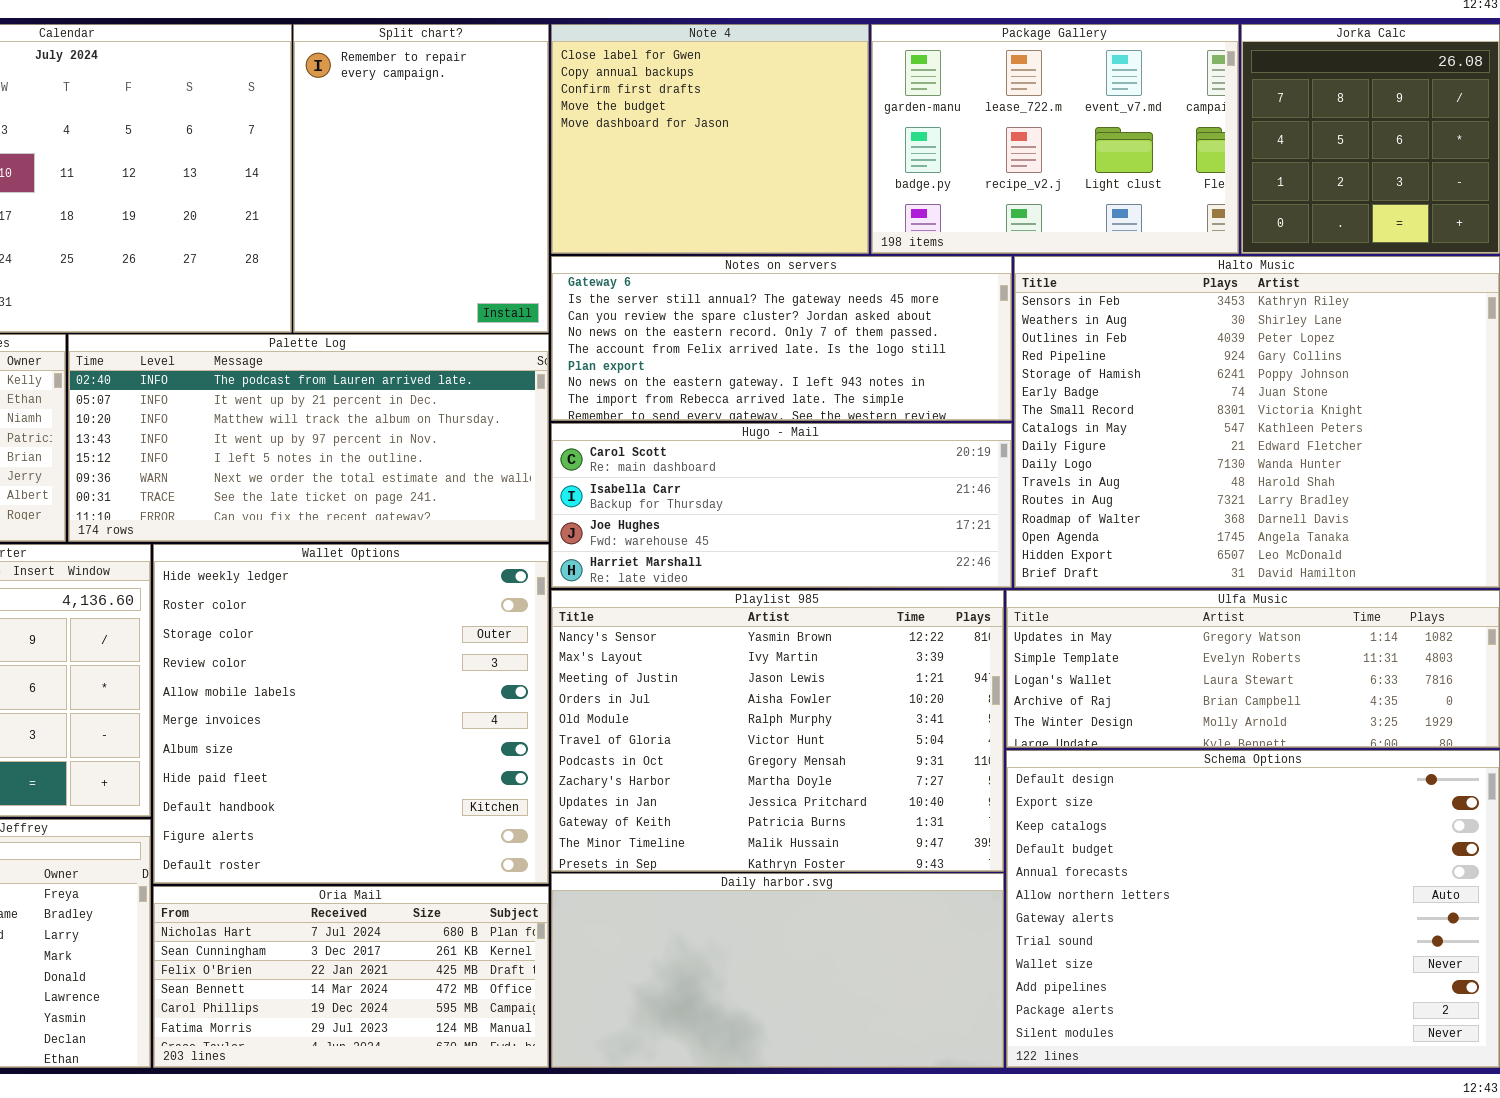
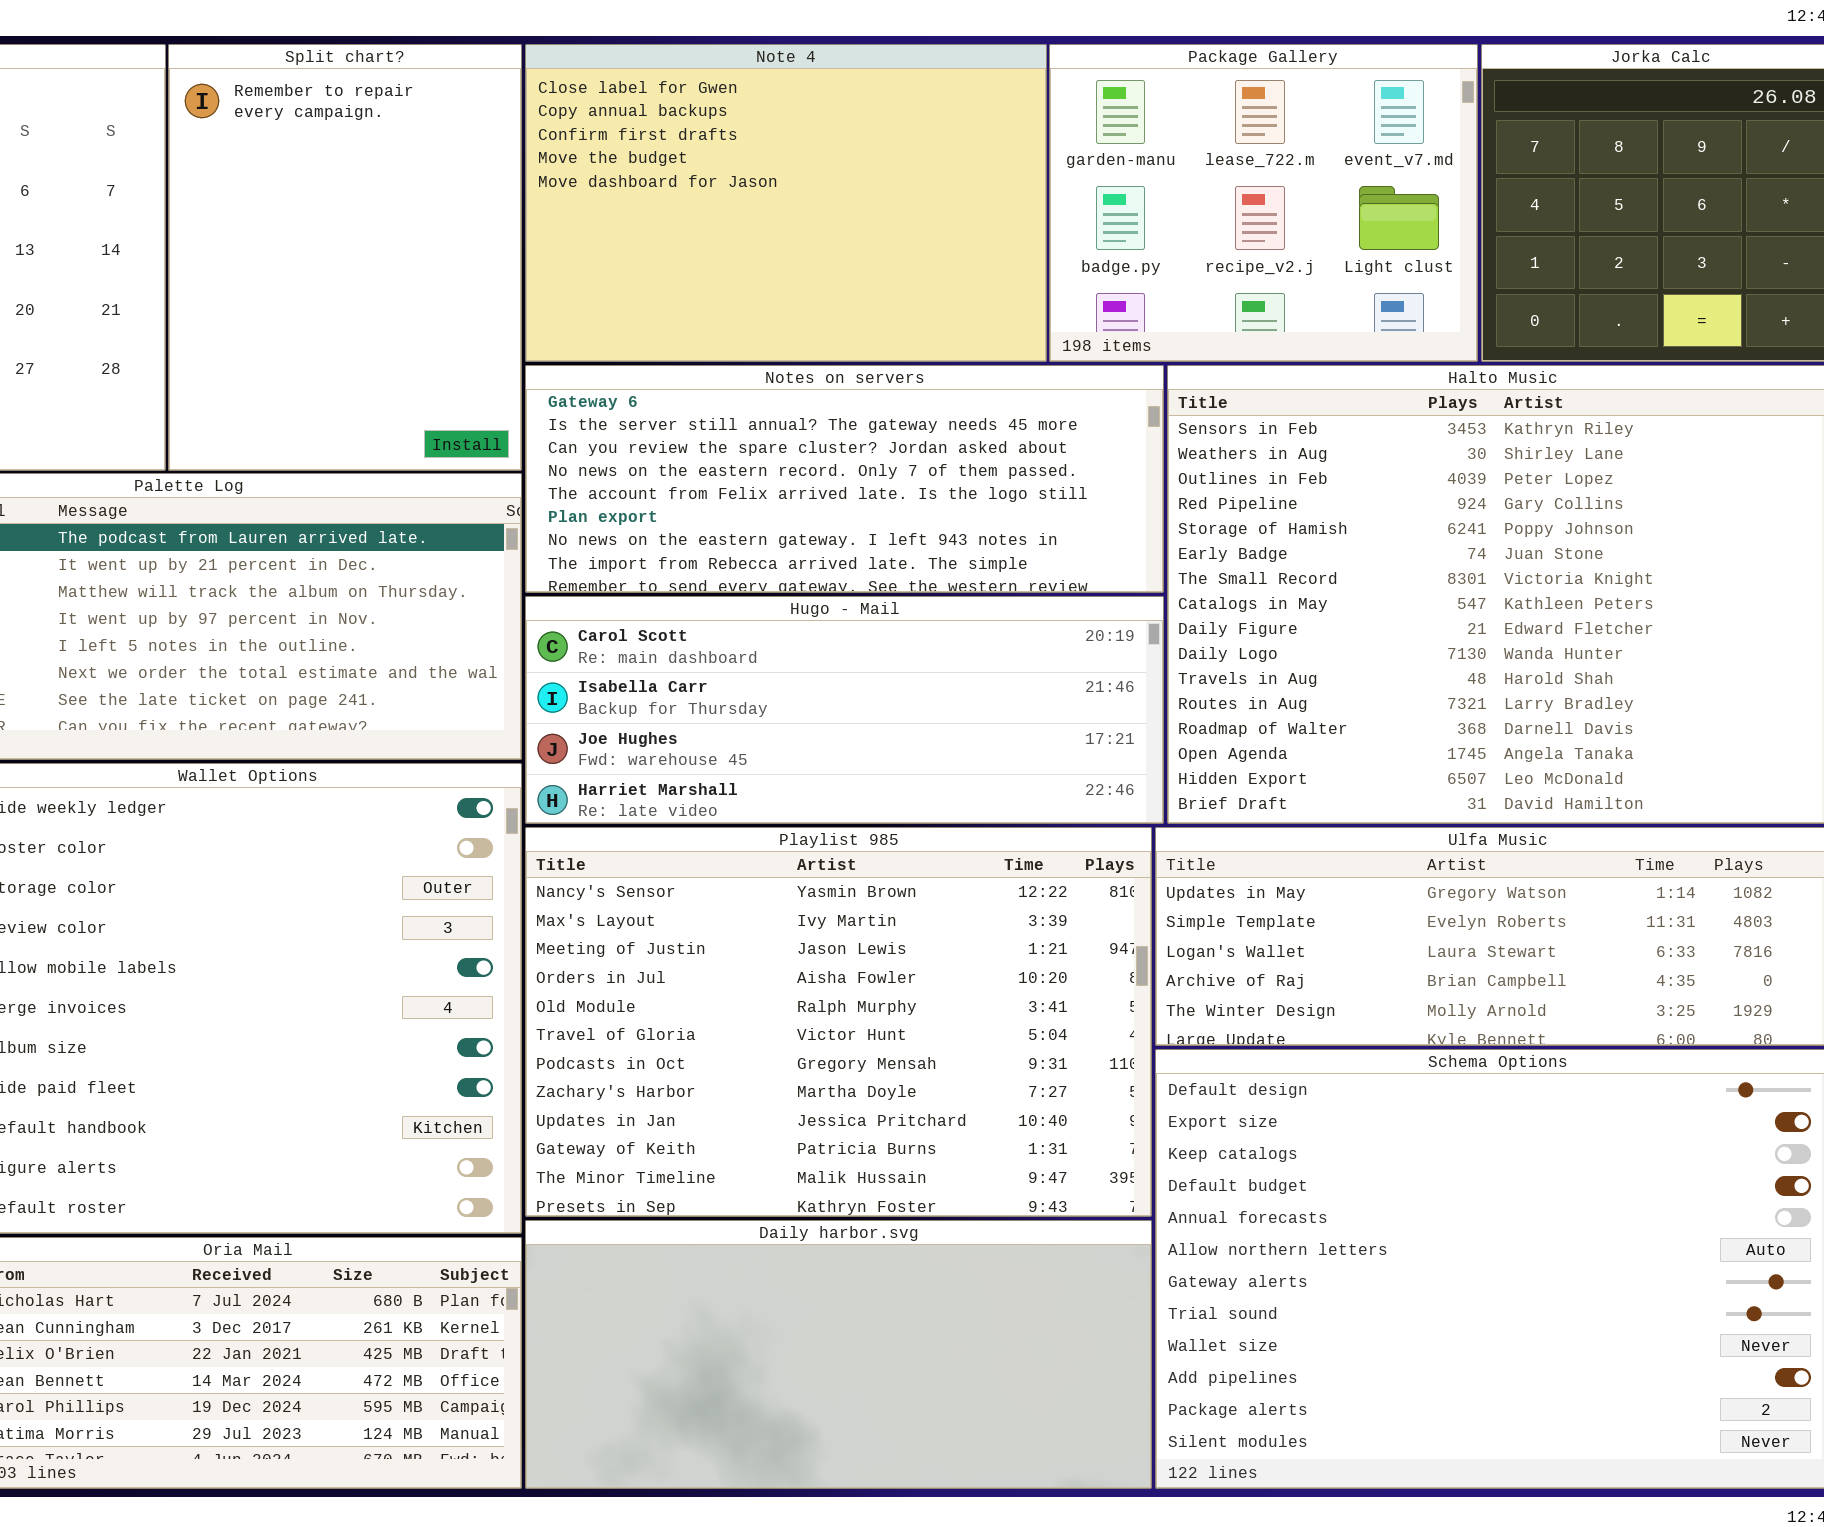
Note 4: [551,24,869,254] -> [525,44,1047,362], resized
Package Gallery: [871,24,1239,254] -> [1049,44,1478,362], resized

